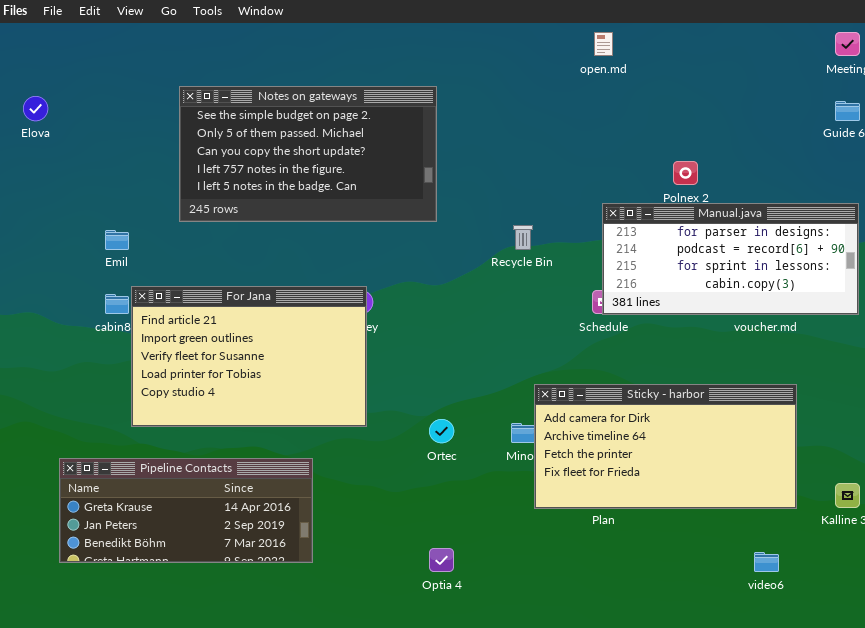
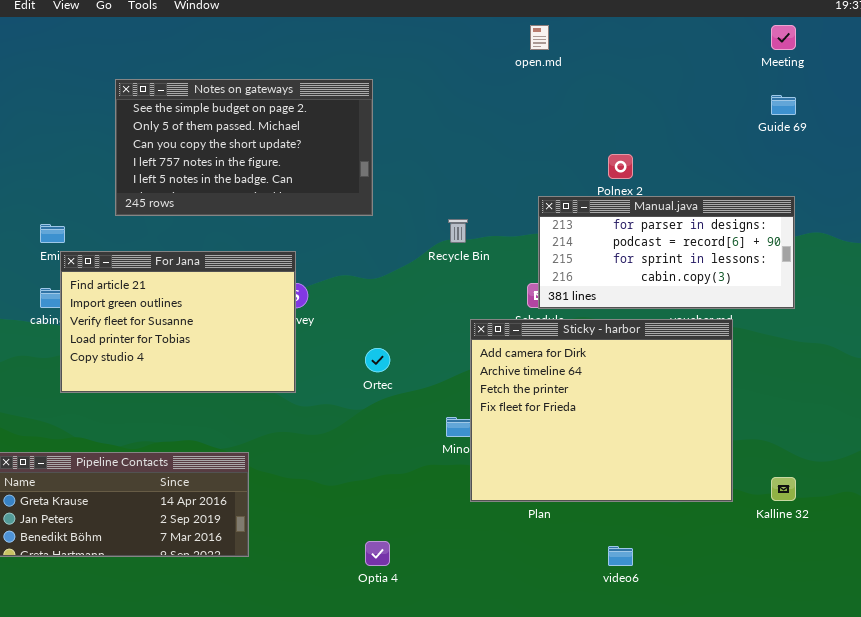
For Jana: [131,286,367,427] -> [60,251,296,393], moved
Sticky - harbor: [534,384,797,509] -> [470,319,733,502], resized
Ortec: [429,419,454,443] -> [365,348,390,372], moved
video6: [754,552,779,572] -> [608,546,633,566], moved

